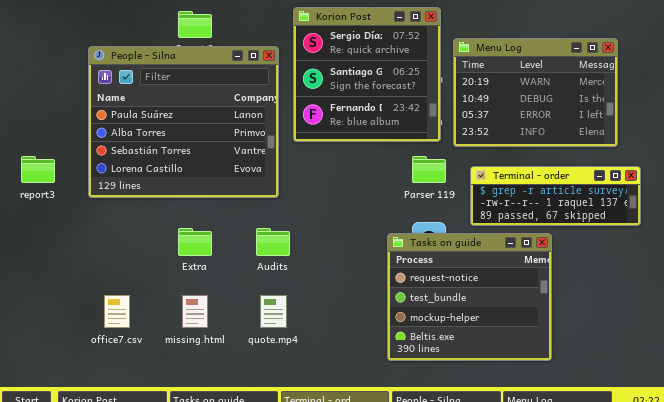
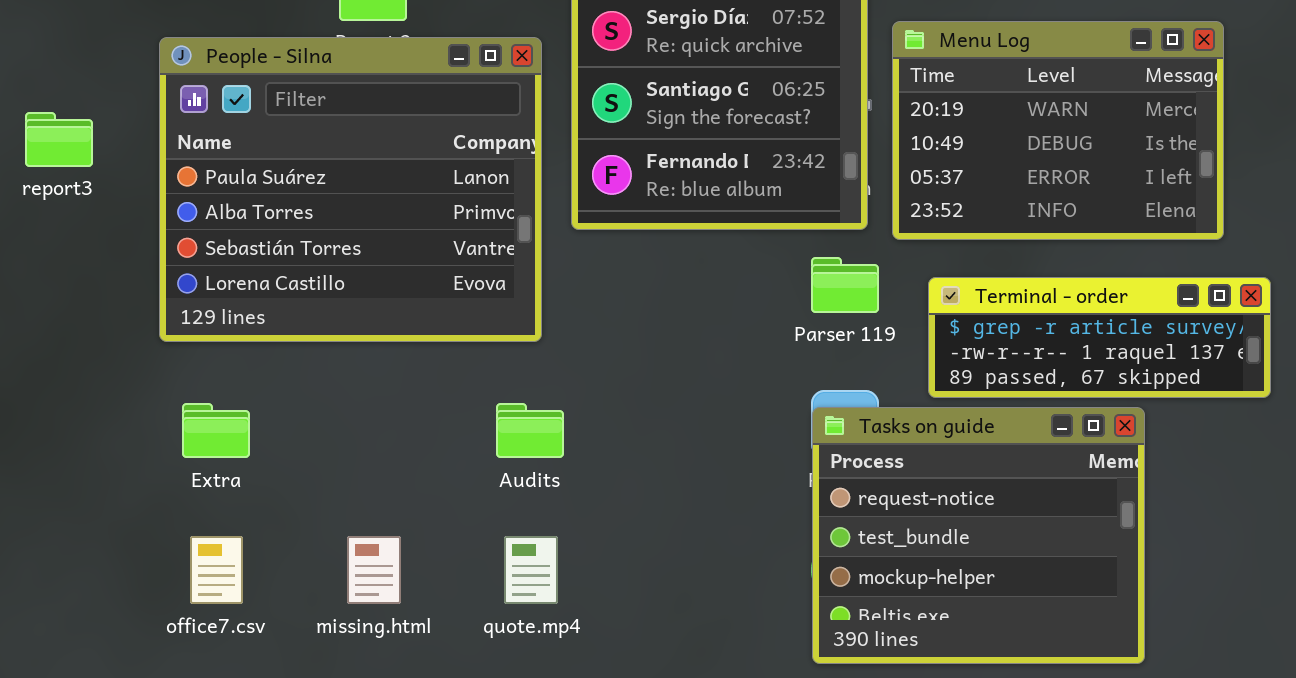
report3: [21,156,55,183] -> [25,112,93,167], moved
Extra: [178,228,212,256] -> [182,403,250,458], moved
Tasks on guide: [387,233,552,361] -> [812,407,1145,664], moved

